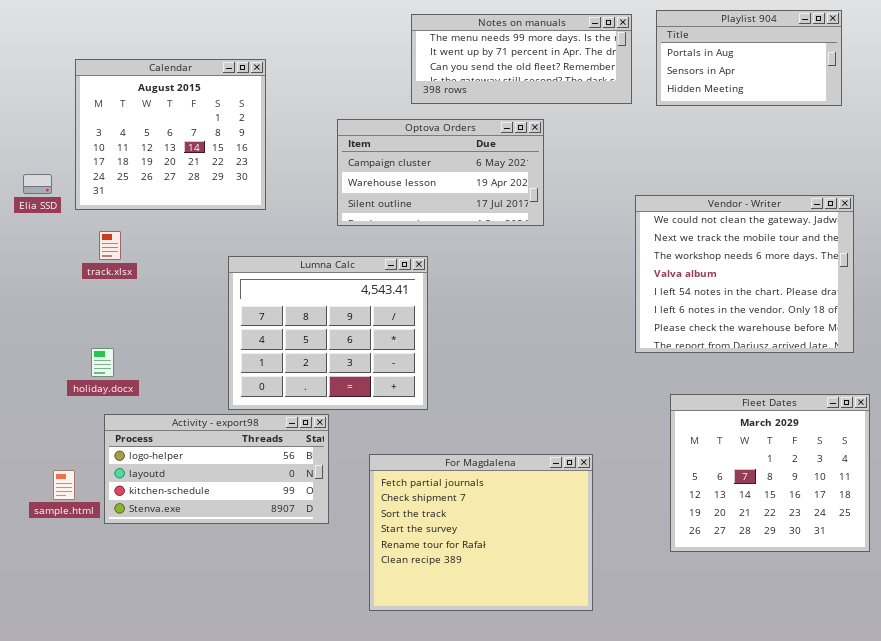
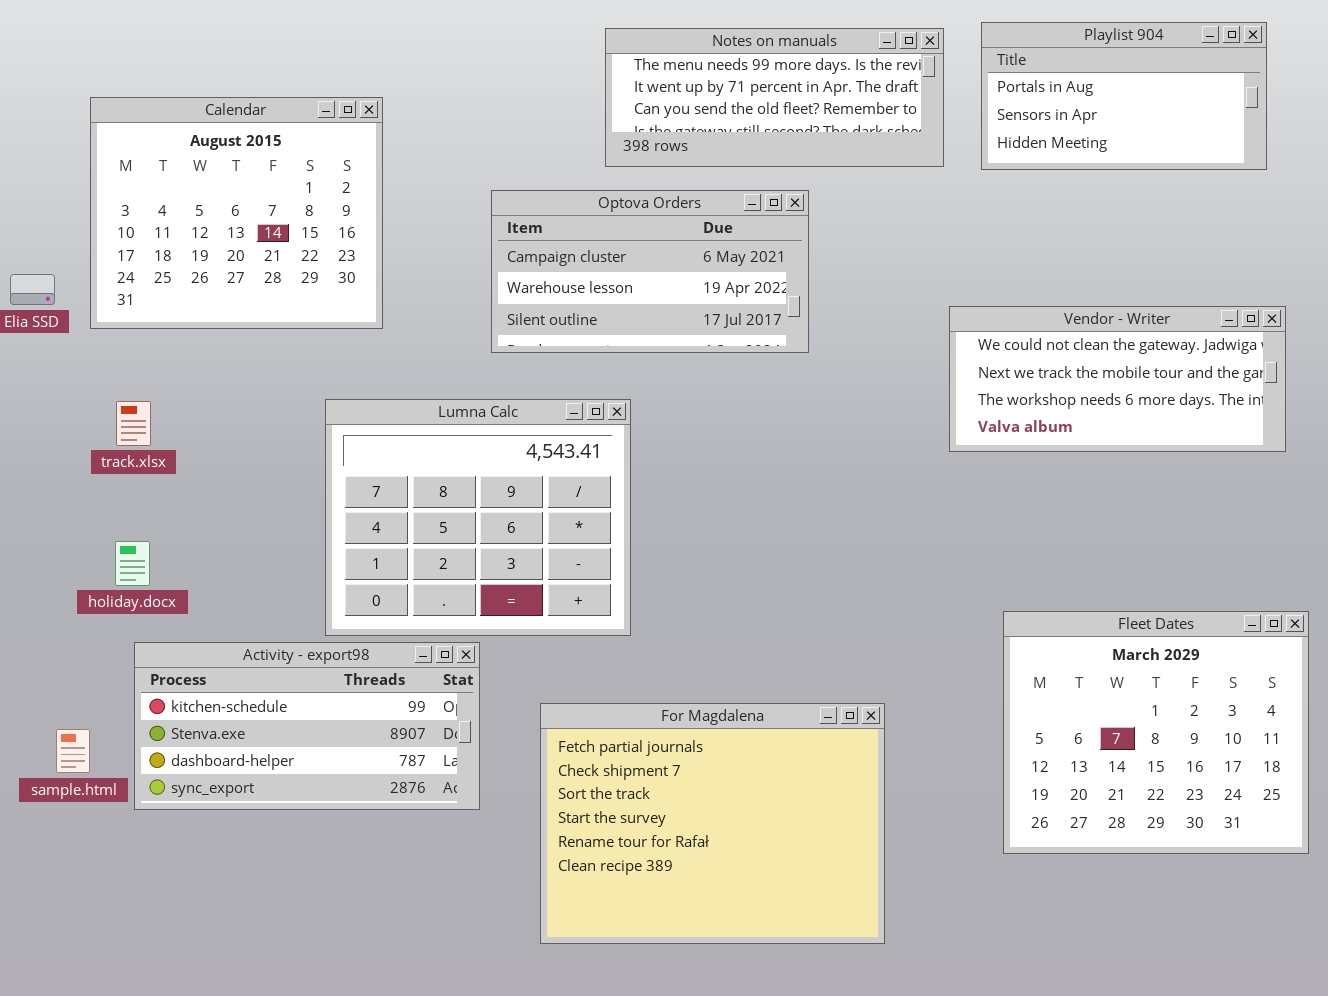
Vendor - Writer: [635,195,854,353] -> [949,306,1286,452], resized
track.xlsx: [99,231,121,260] -> [116,401,151,446], moved
Activity - export98: [104,414,329,524] -> [134,642,480,810], scrolled down 2 rows

